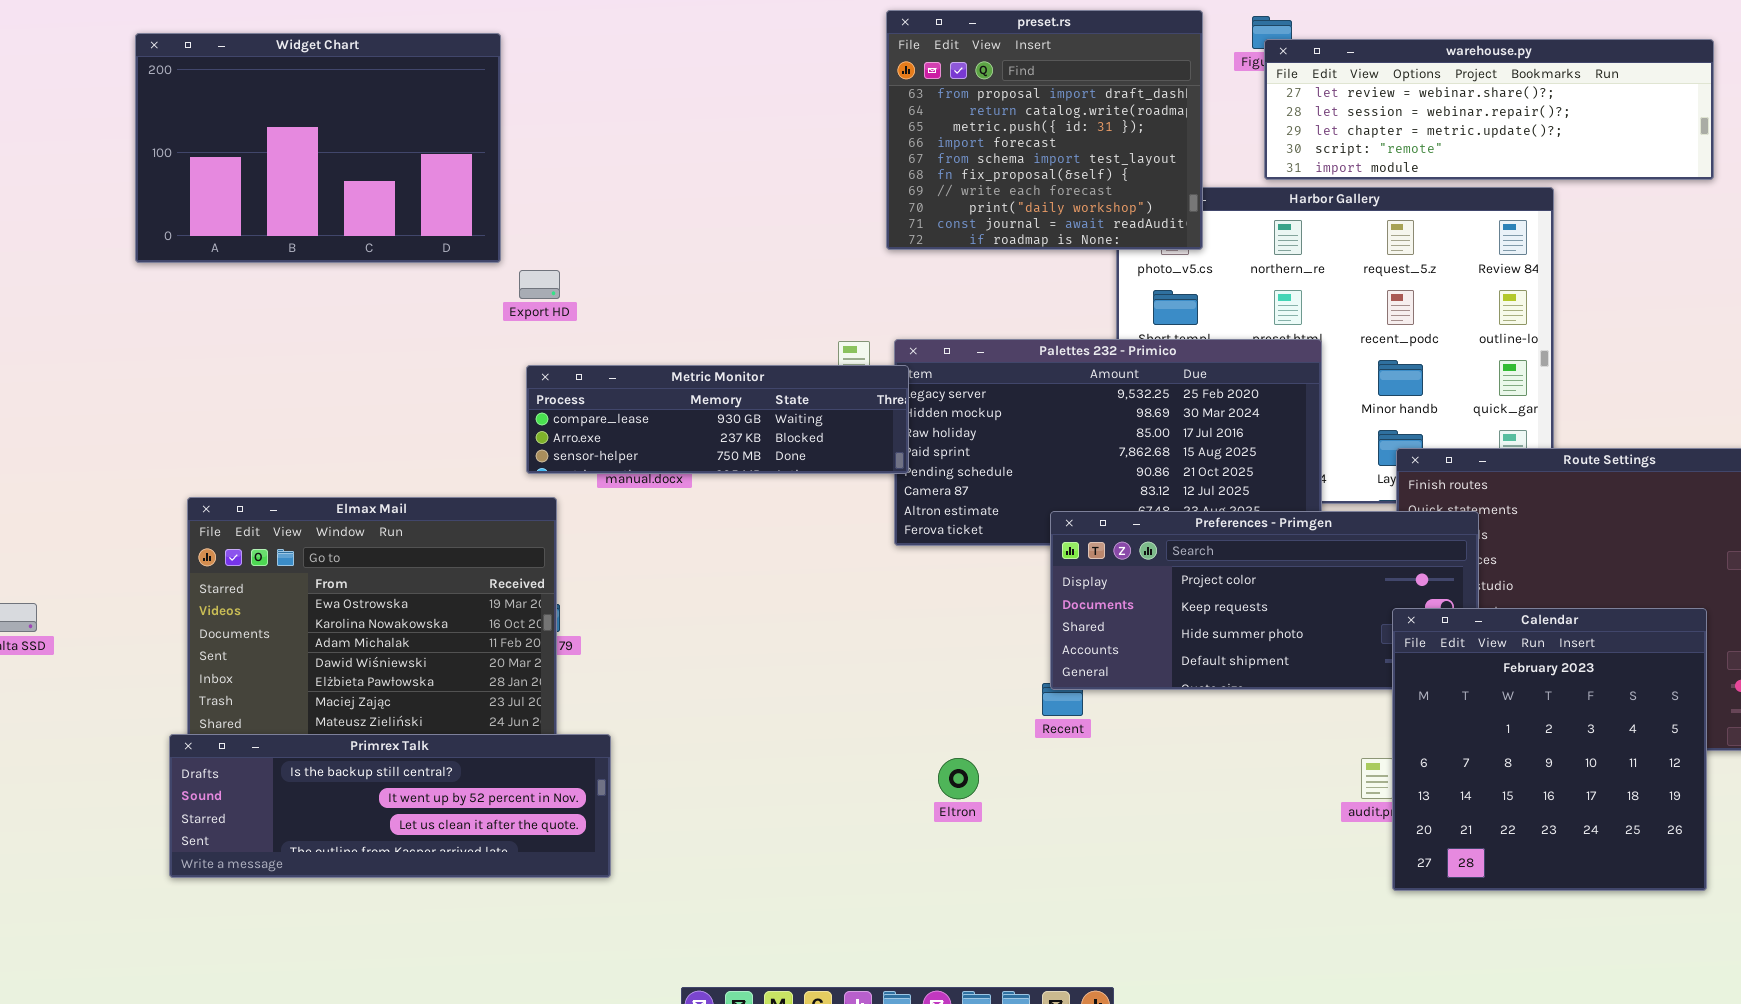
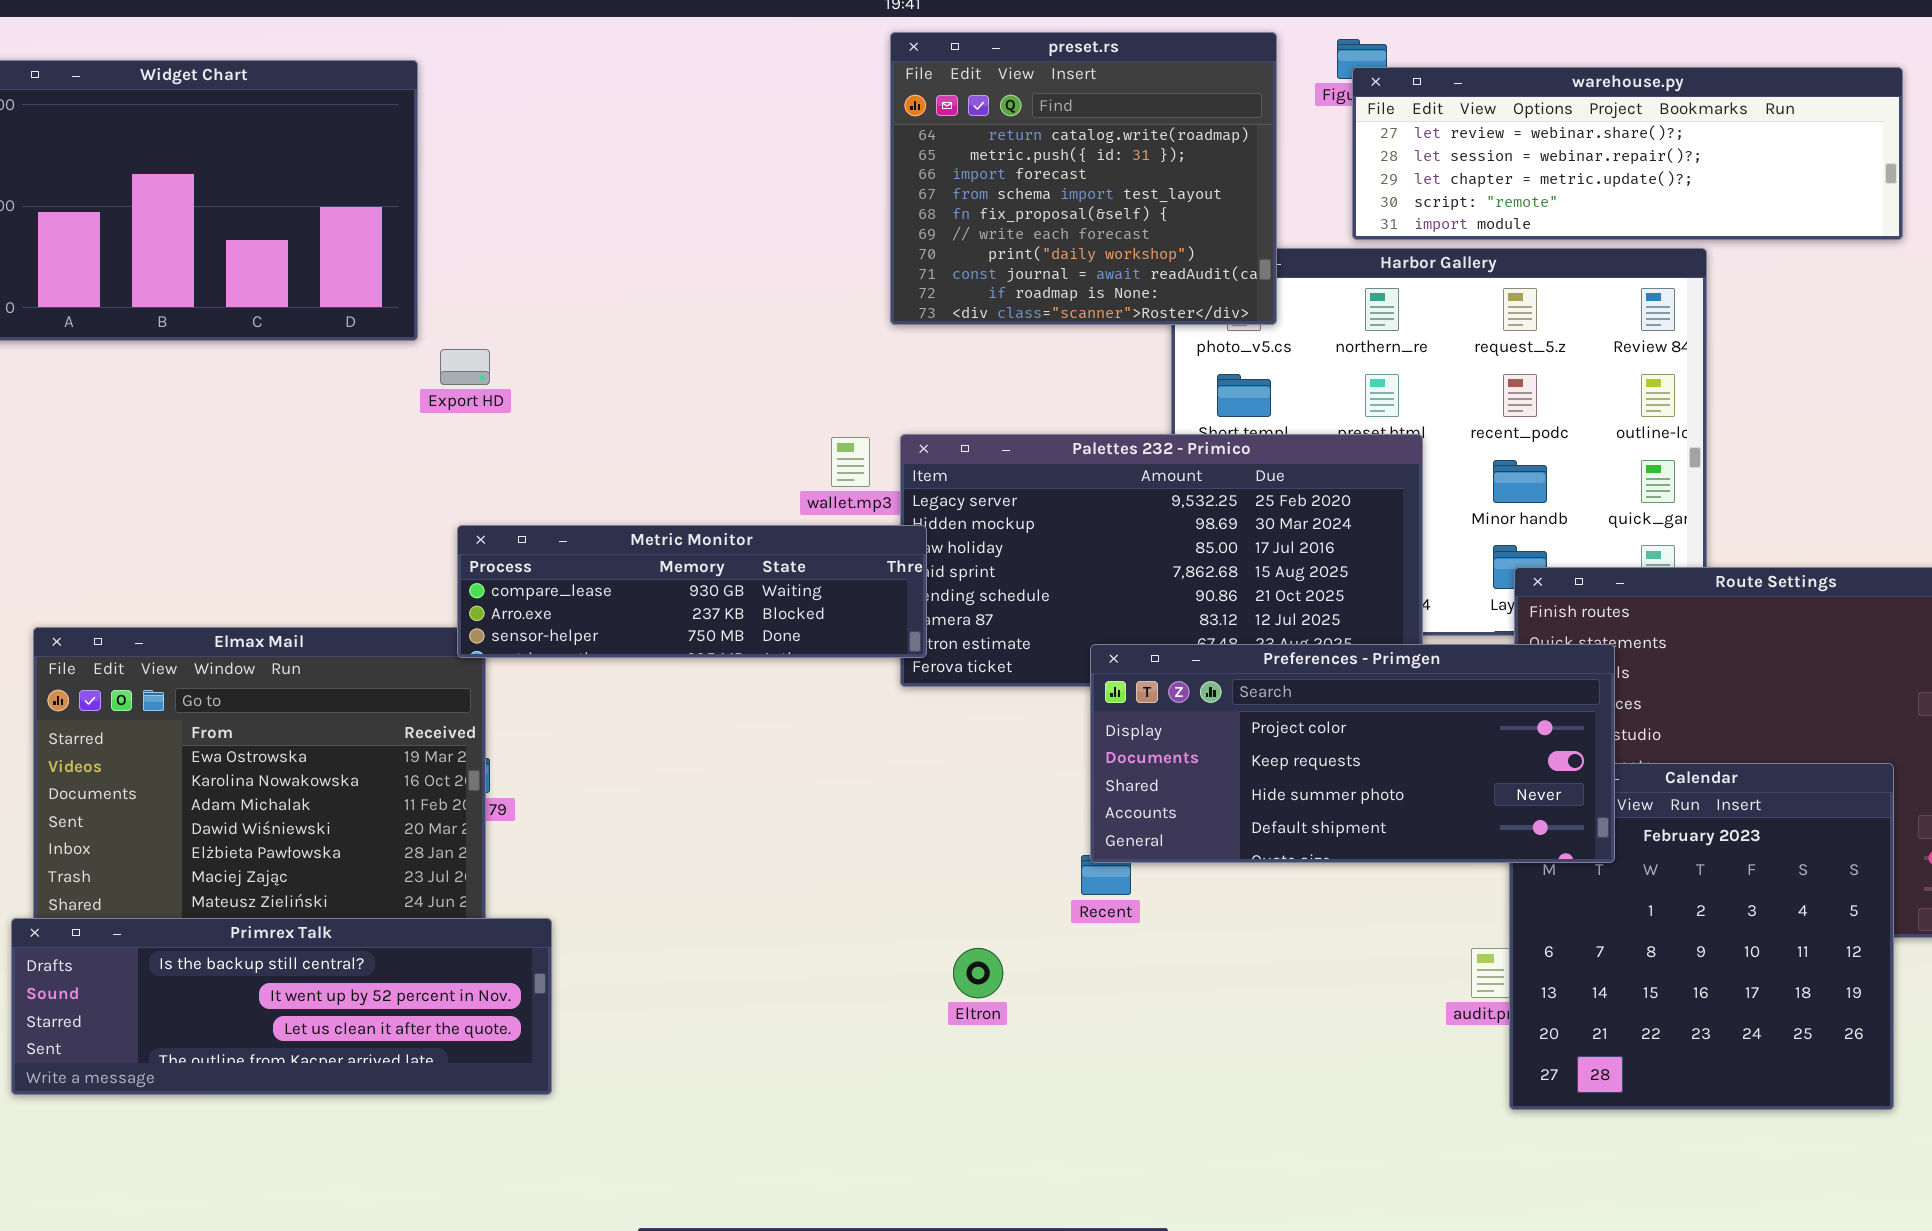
preset.rs: [886,10,1203,250] -> [890,32,1277,325], scrolled down 1 row
Metric Monitor: [526,365,909,474] -> [457,525,927,658], moved
Preferences - Primgen: [1050,511,1479,690] -> [1090,644,1615,863], raised

